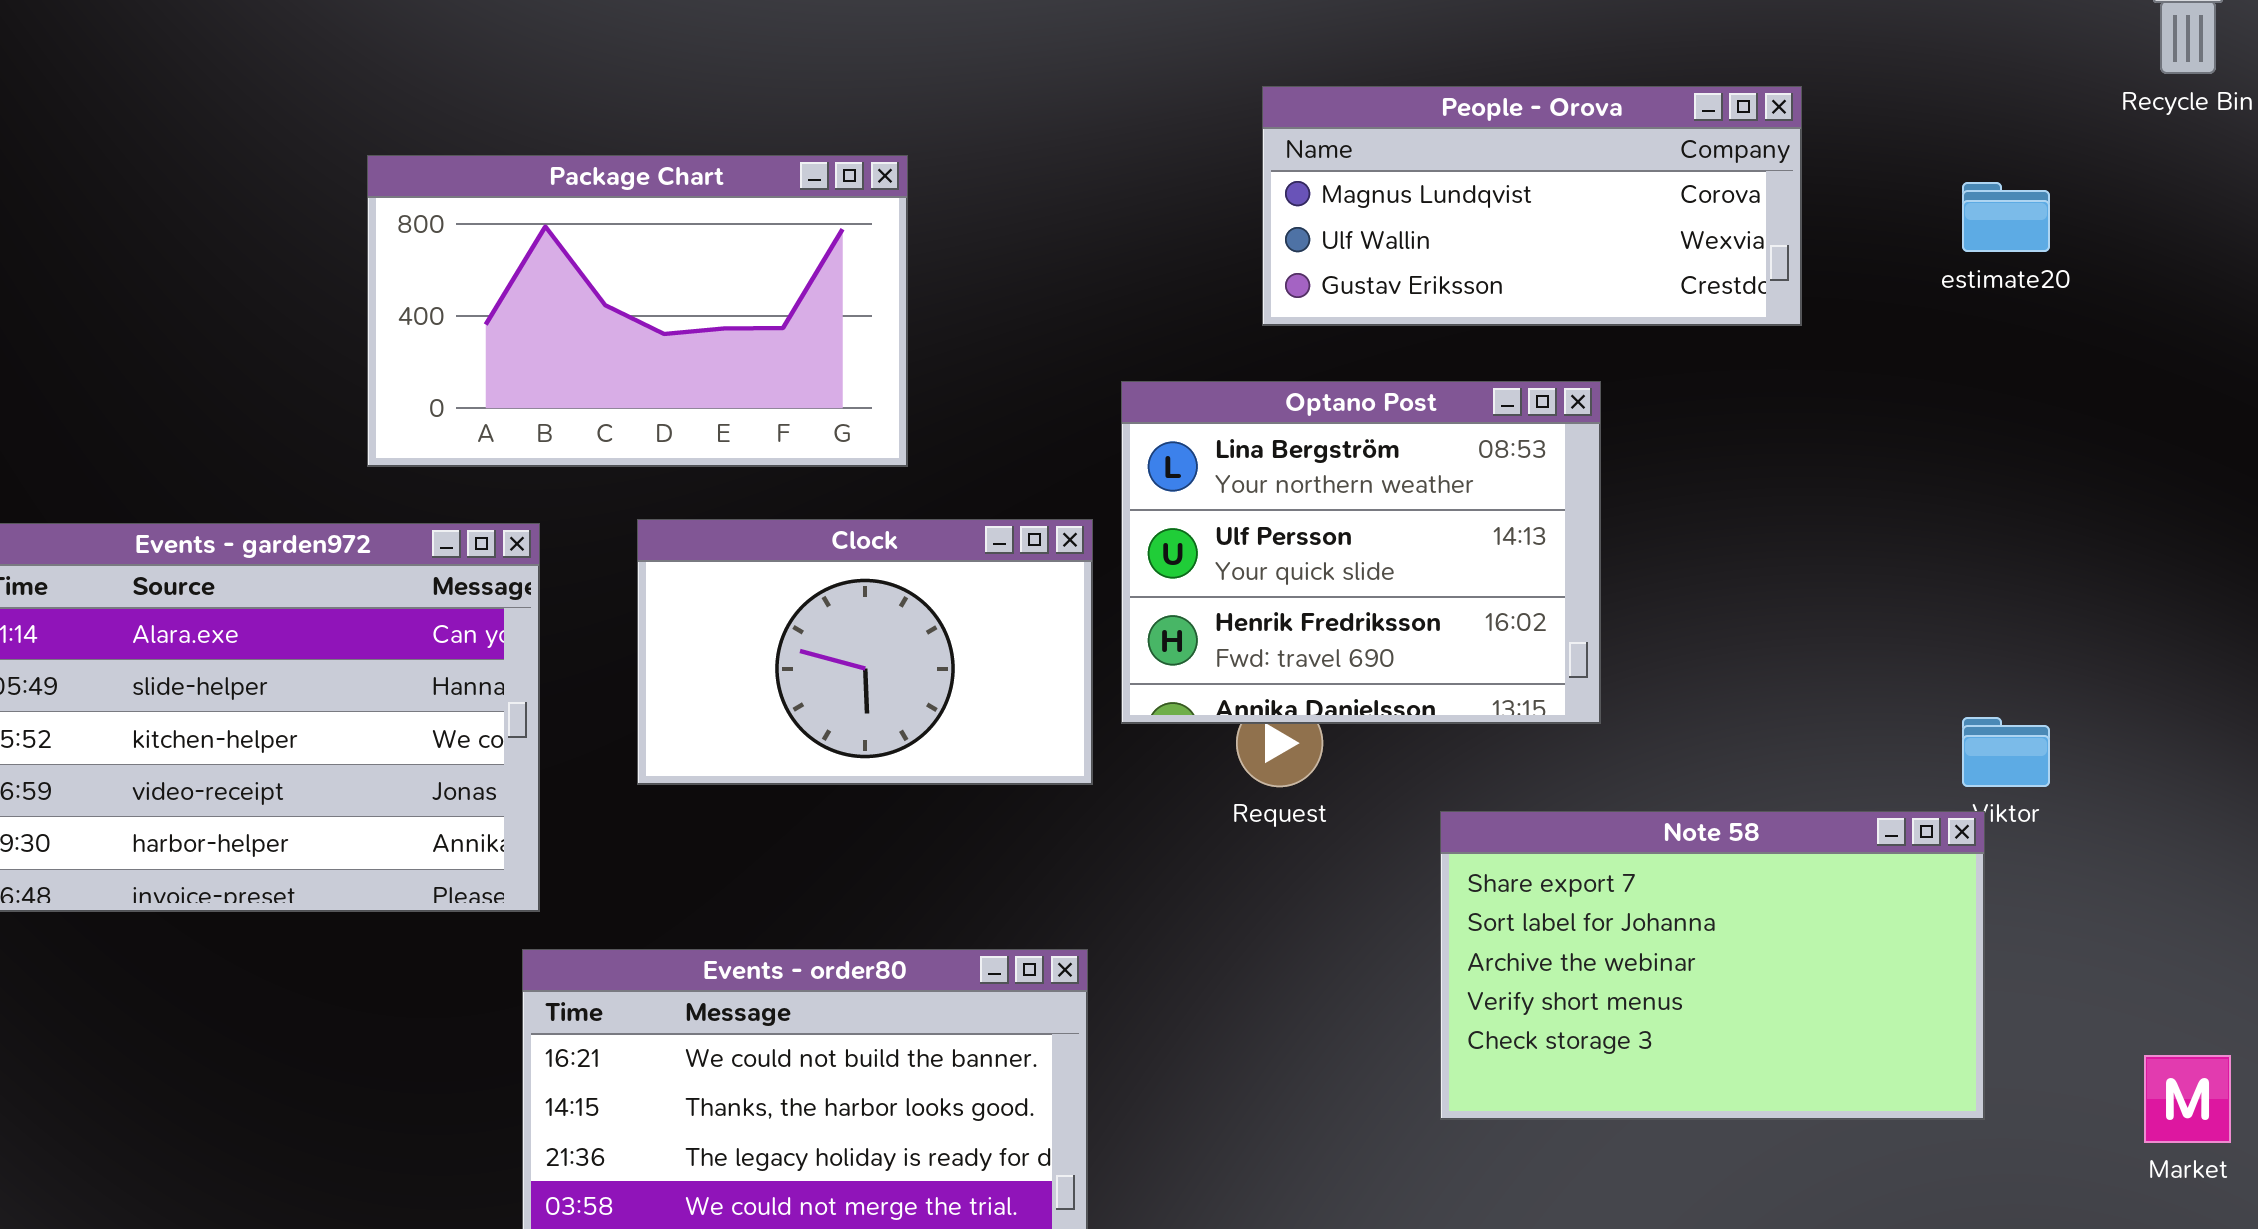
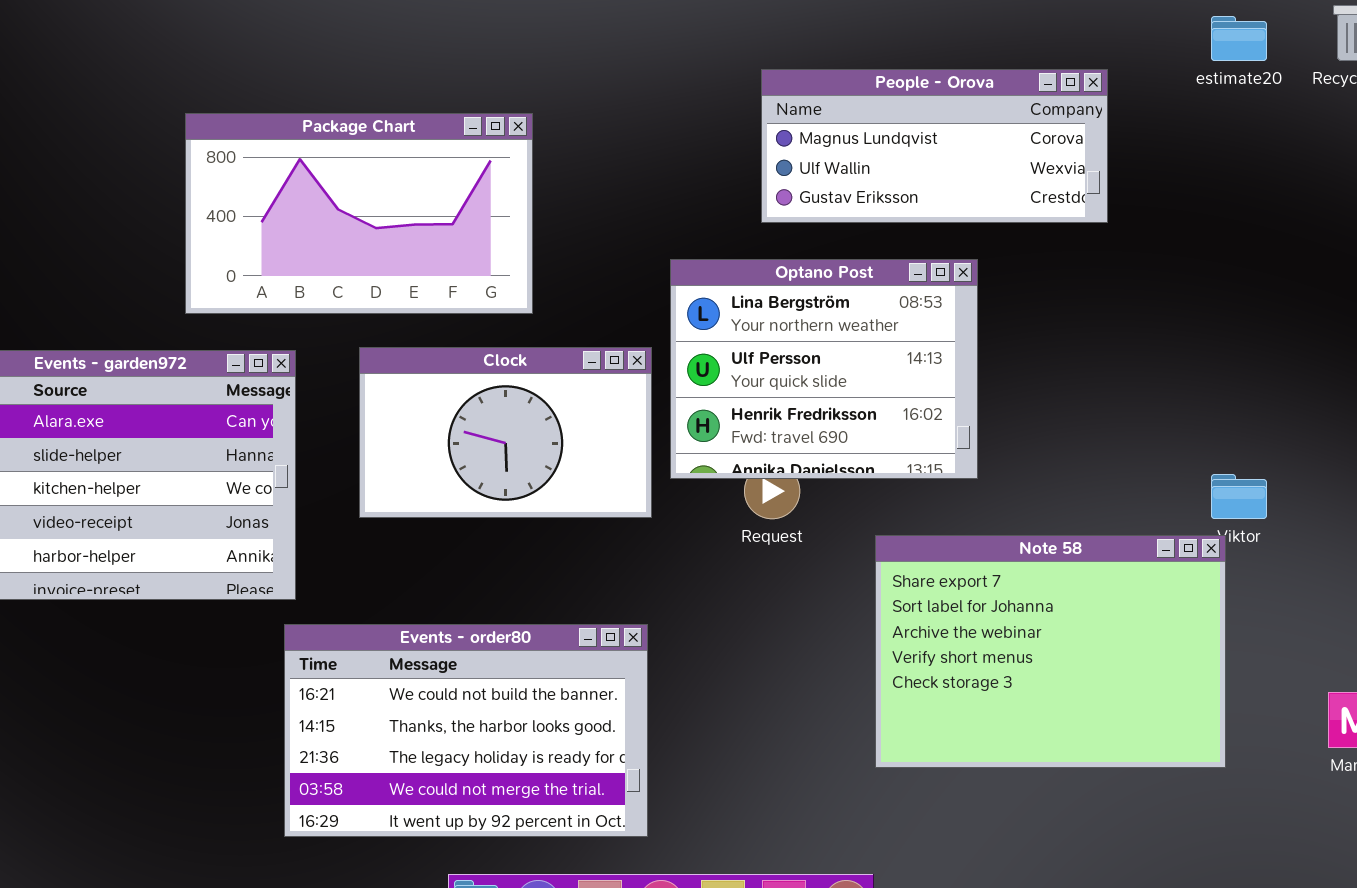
estimate20: [1962,182,2050,252] -> [1211,16,1267,61], moved
Note 58: [1440,811,1985,1120] -> [875,535,1226,768], resized

